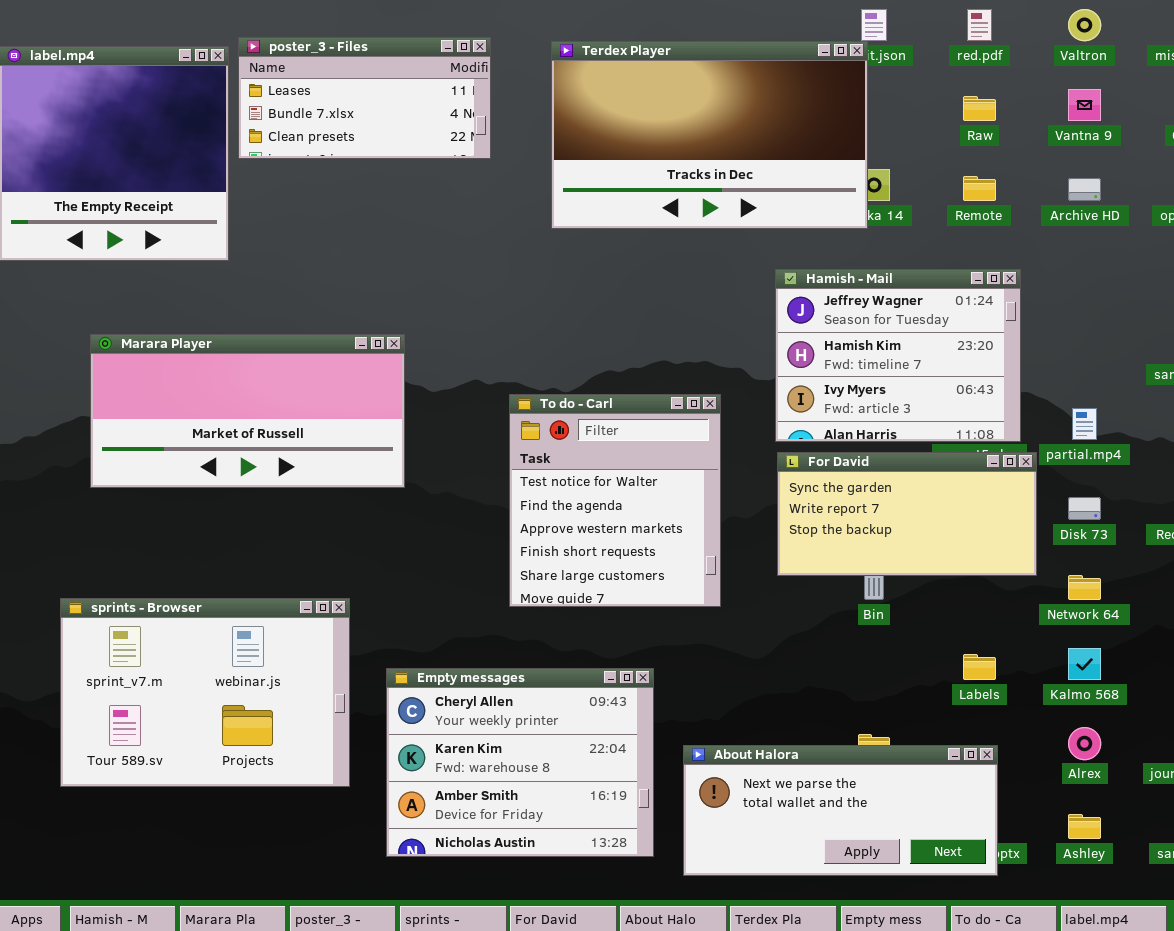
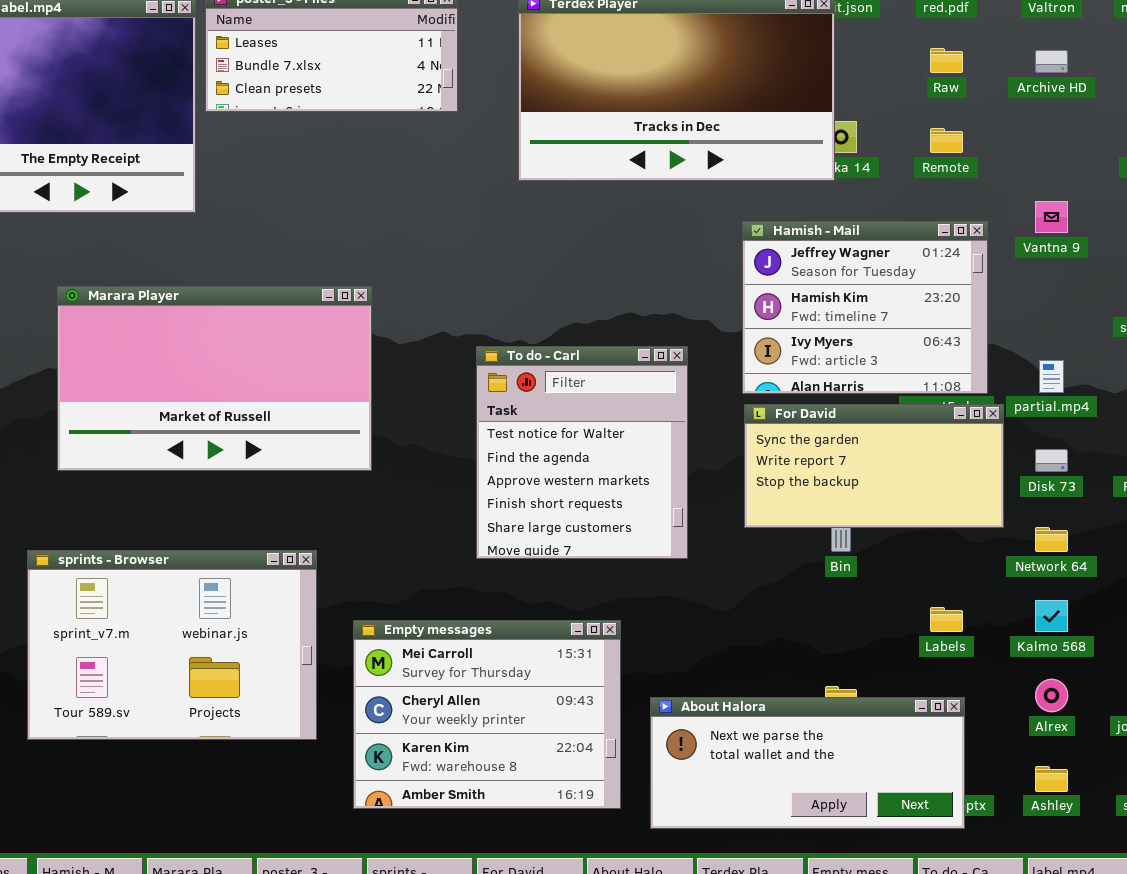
Vantna 9: [1068,89,1101,121] -> [1035,201,1068,233], moved
Archive HD: [1068,178,1101,201] -> [1035,50,1068,73], moved
Marara Player: [90,334,405,488] -> [57,286,372,471], resized
Empty messages: [386,668,654,857] -> [353,620,621,809], scrolled up 1 row

